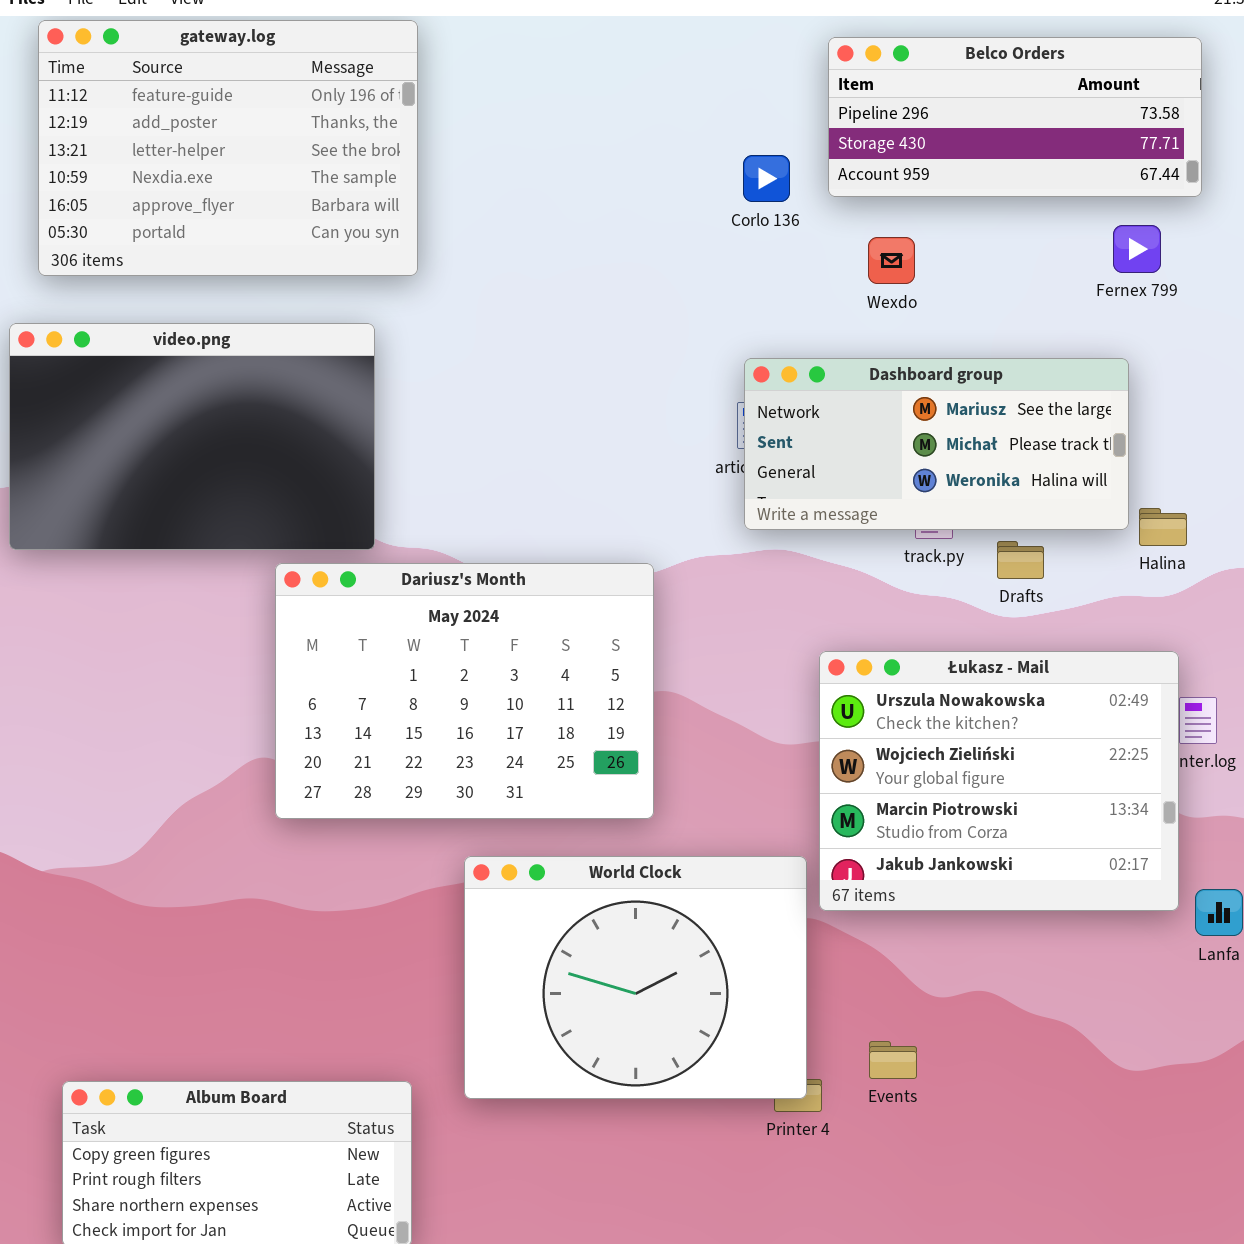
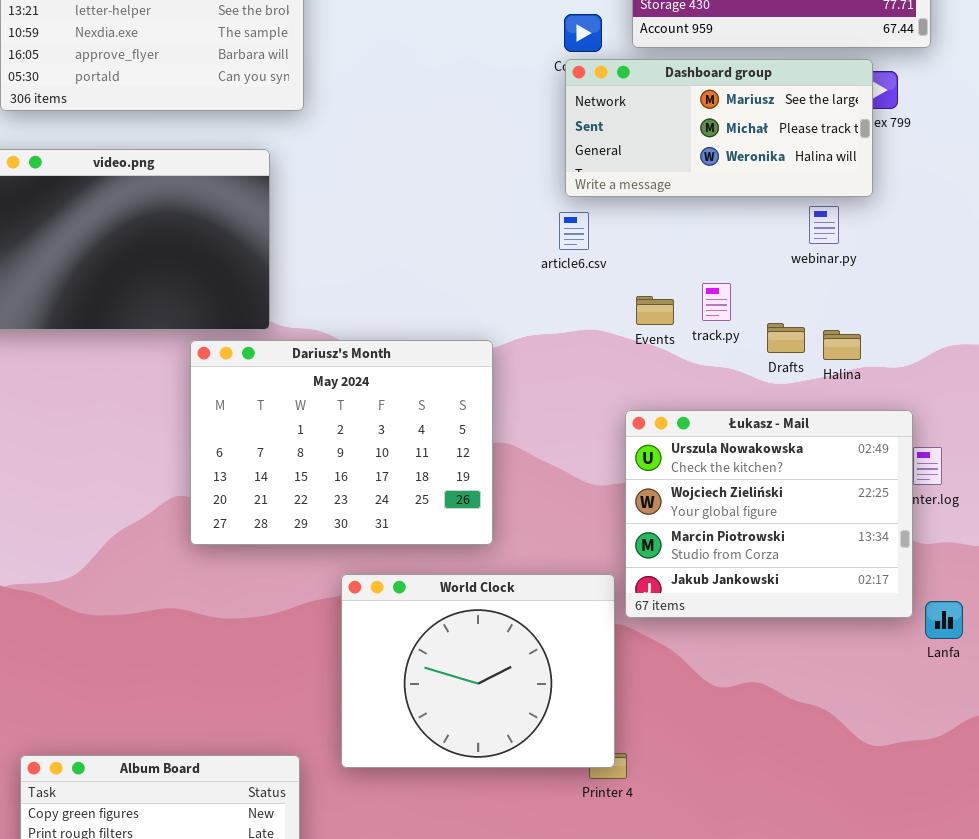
Dashboard group: [744,358,1129,530] -> [565,59,873,197], moved
Halina: [1139,508,1187,546] -> [823,330,861,360], moved
Events: [869,1041,917,1079] -> [636,296,674,325], moved

